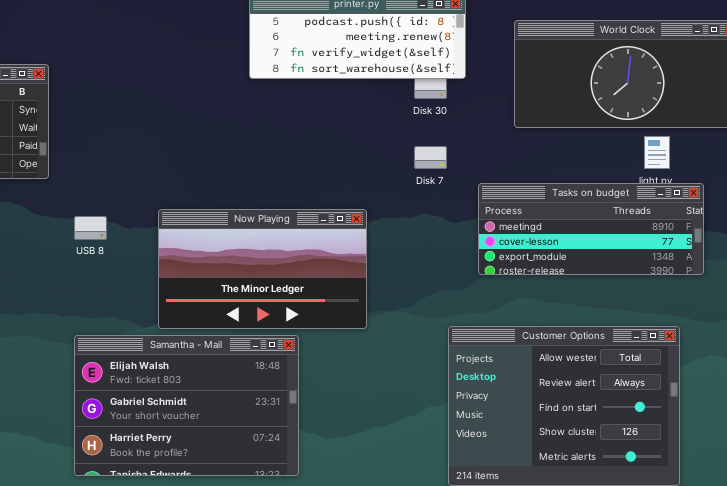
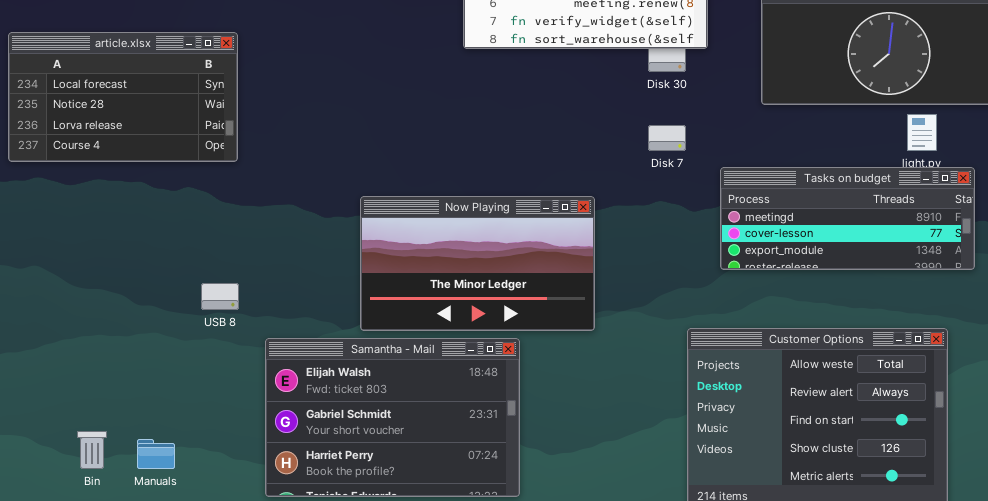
USB 8: [74,216,107,240] -> [201,283,239,310], moved

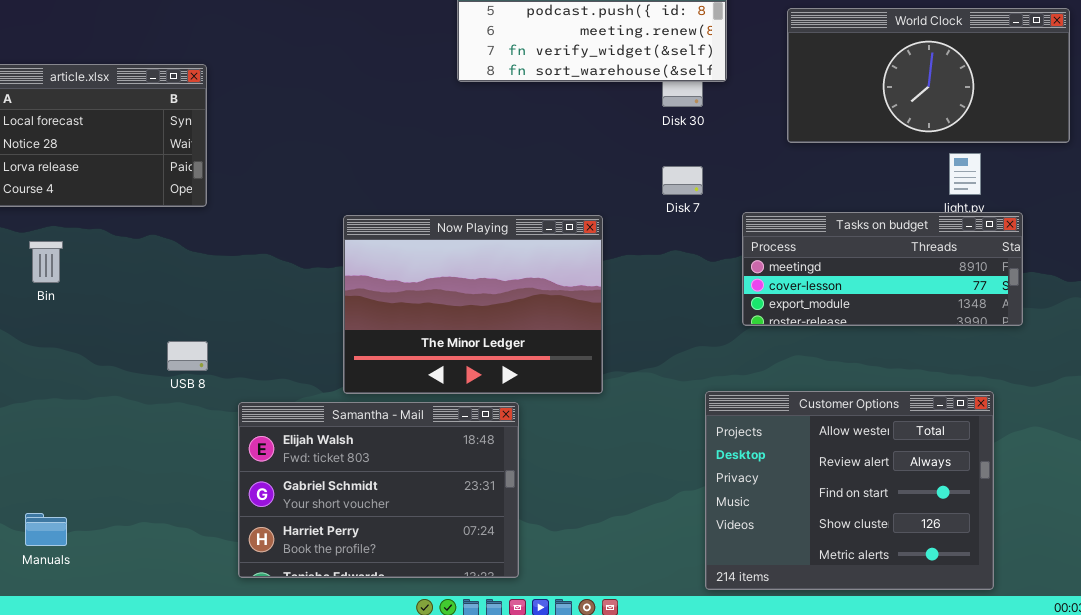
Now Playing: [360,196,595,331] -> [343,215,603,394], resized
Bin: [77,431,107,469] -> [29,241,63,283], moved
Manuals: [137,439,175,469] -> [25,513,67,546], moved

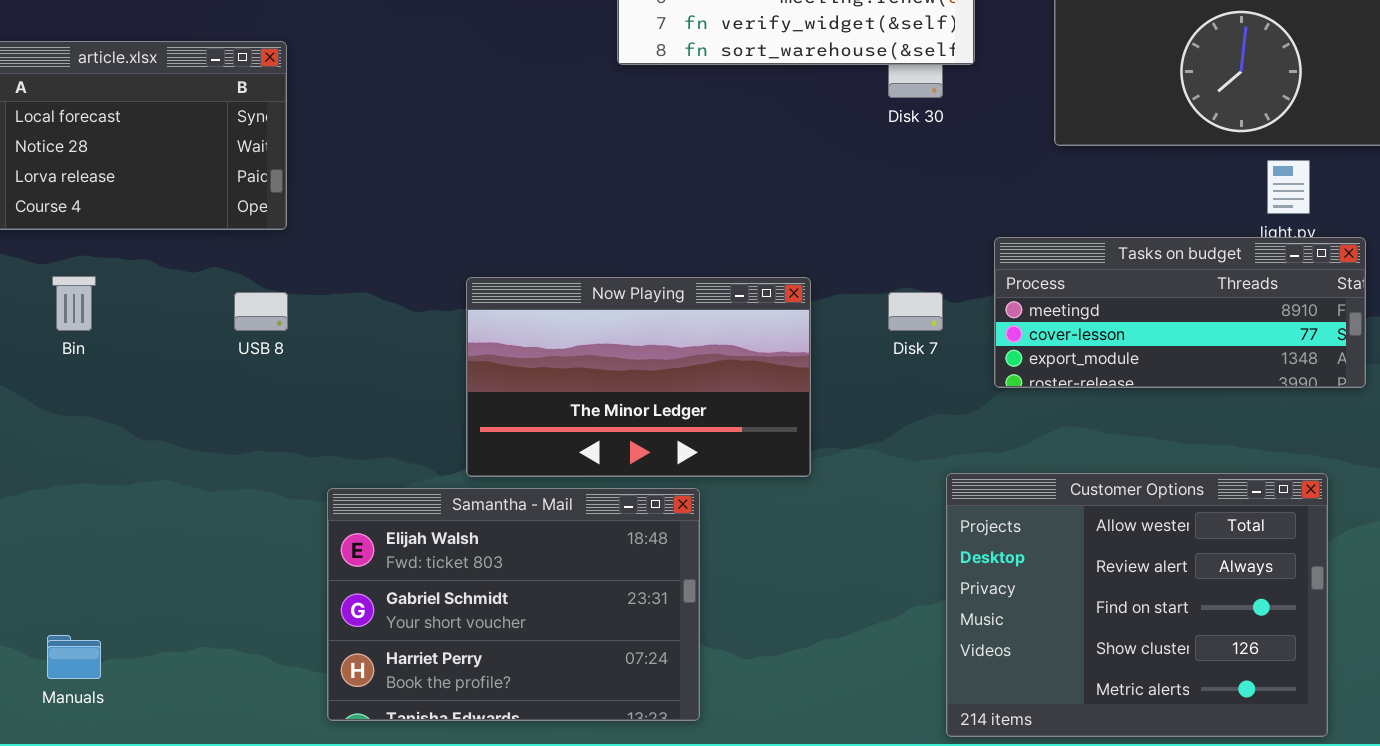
Disk 7: [662,166,703,195] -> [888,292,943,331], moved
Now Playing: [343,215,603,394] -> [466,277,811,477], resized
USB 8: [167,341,208,371] -> [234,292,288,331], moved

